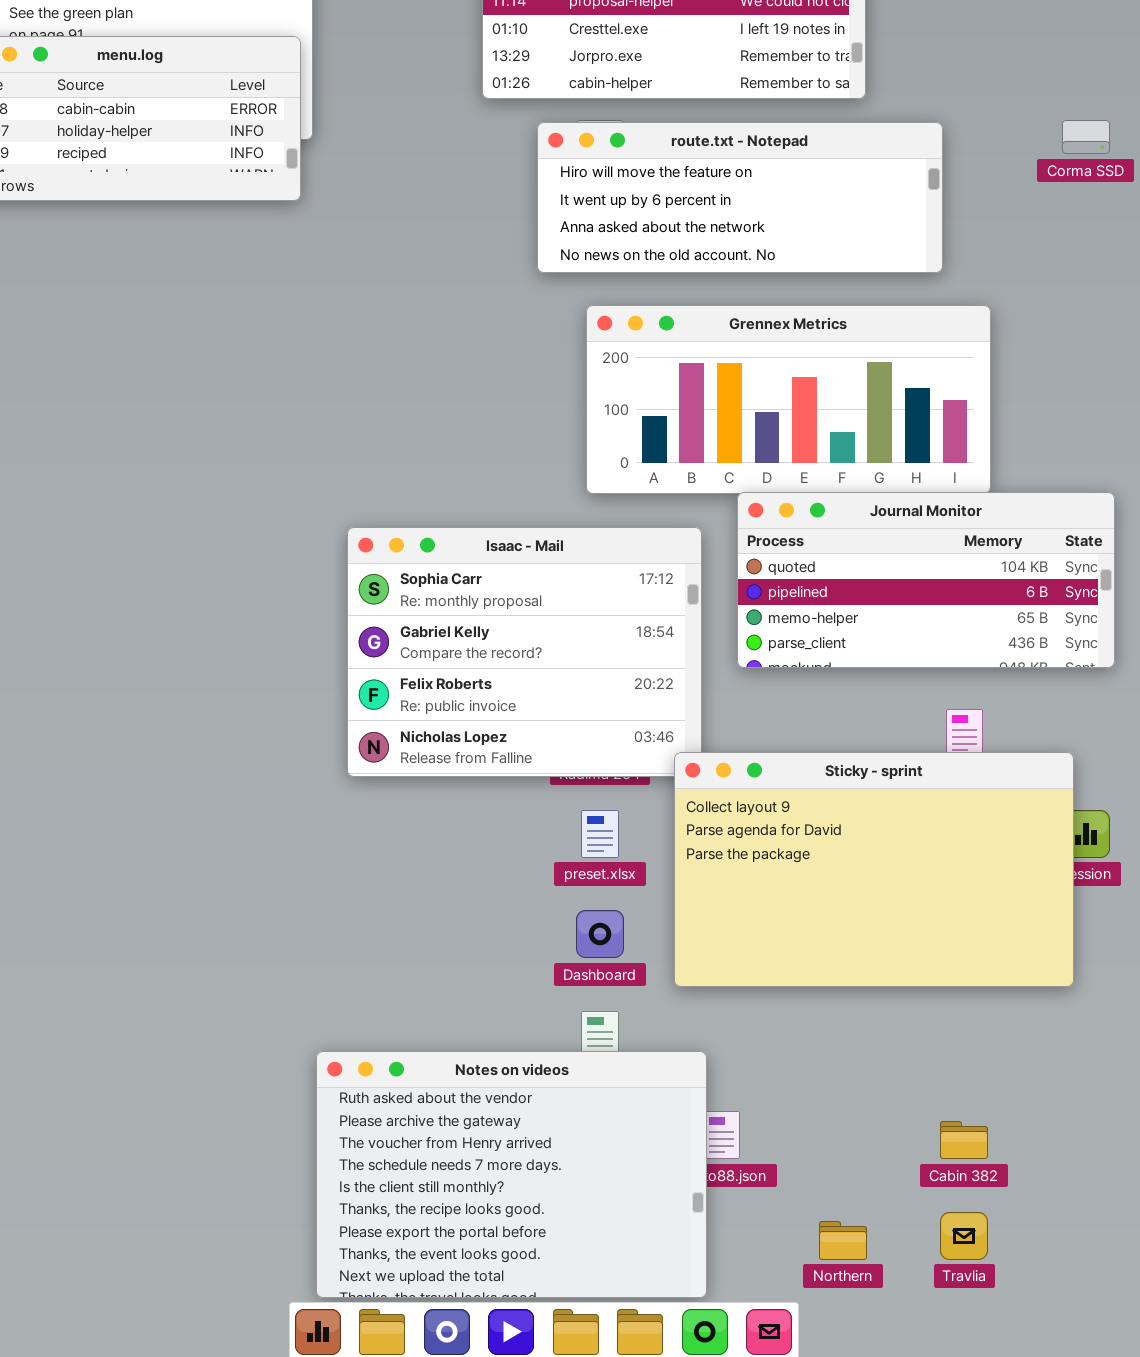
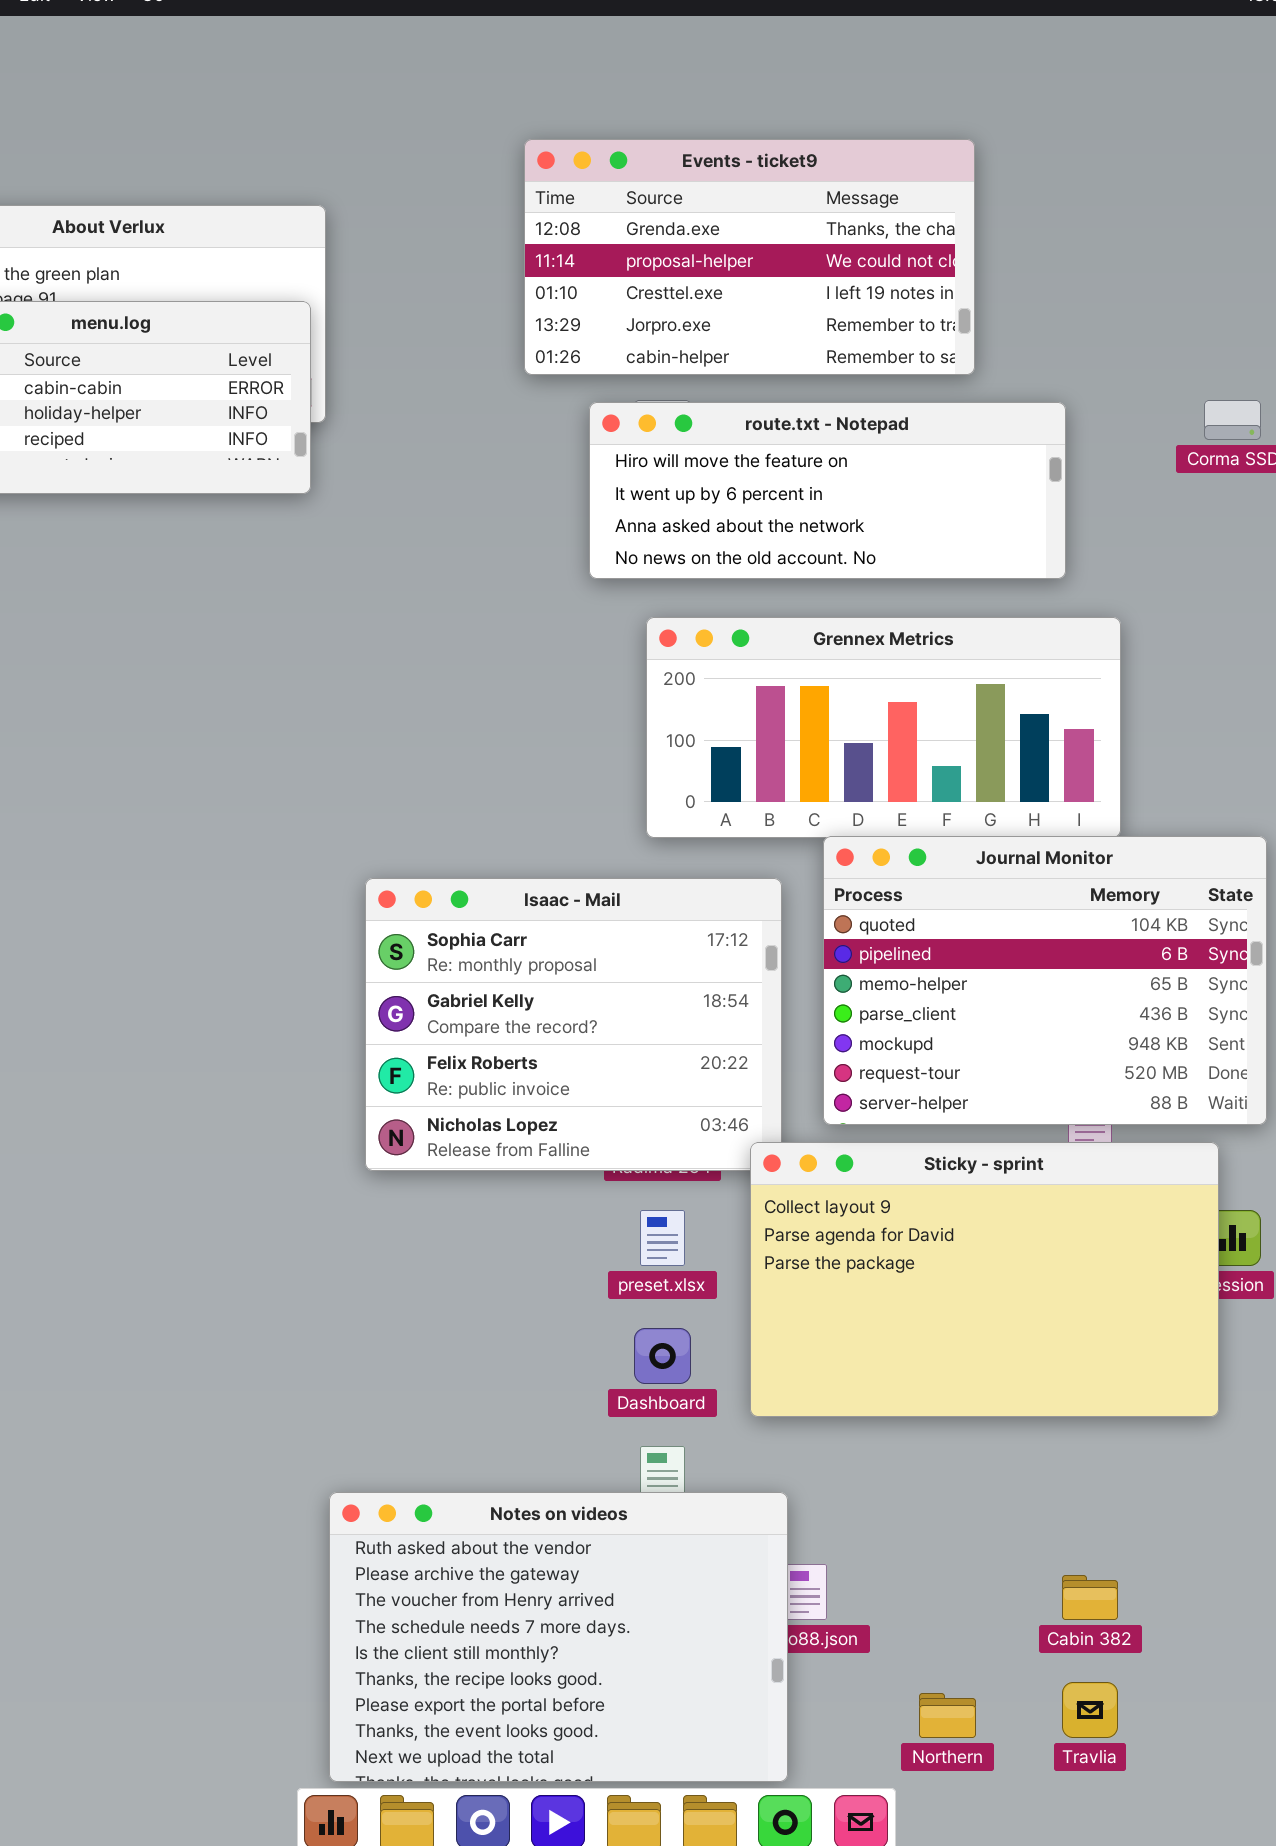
Journal Monitor: [737,492,1115,668] -> [823,836,1267,1125], resized

